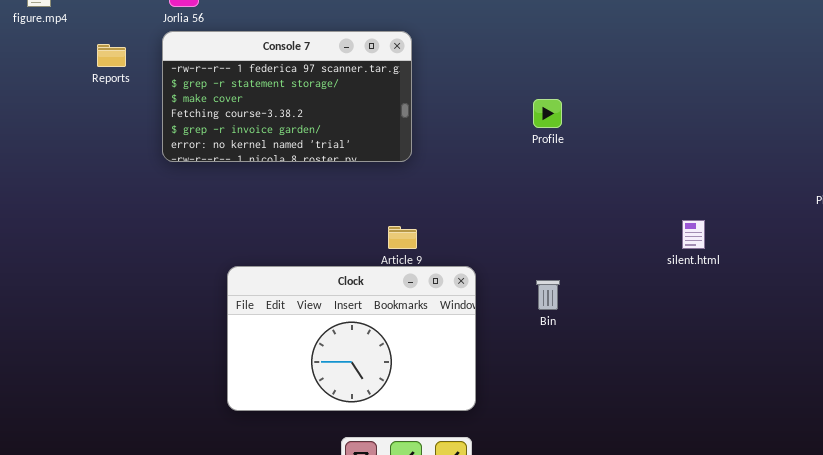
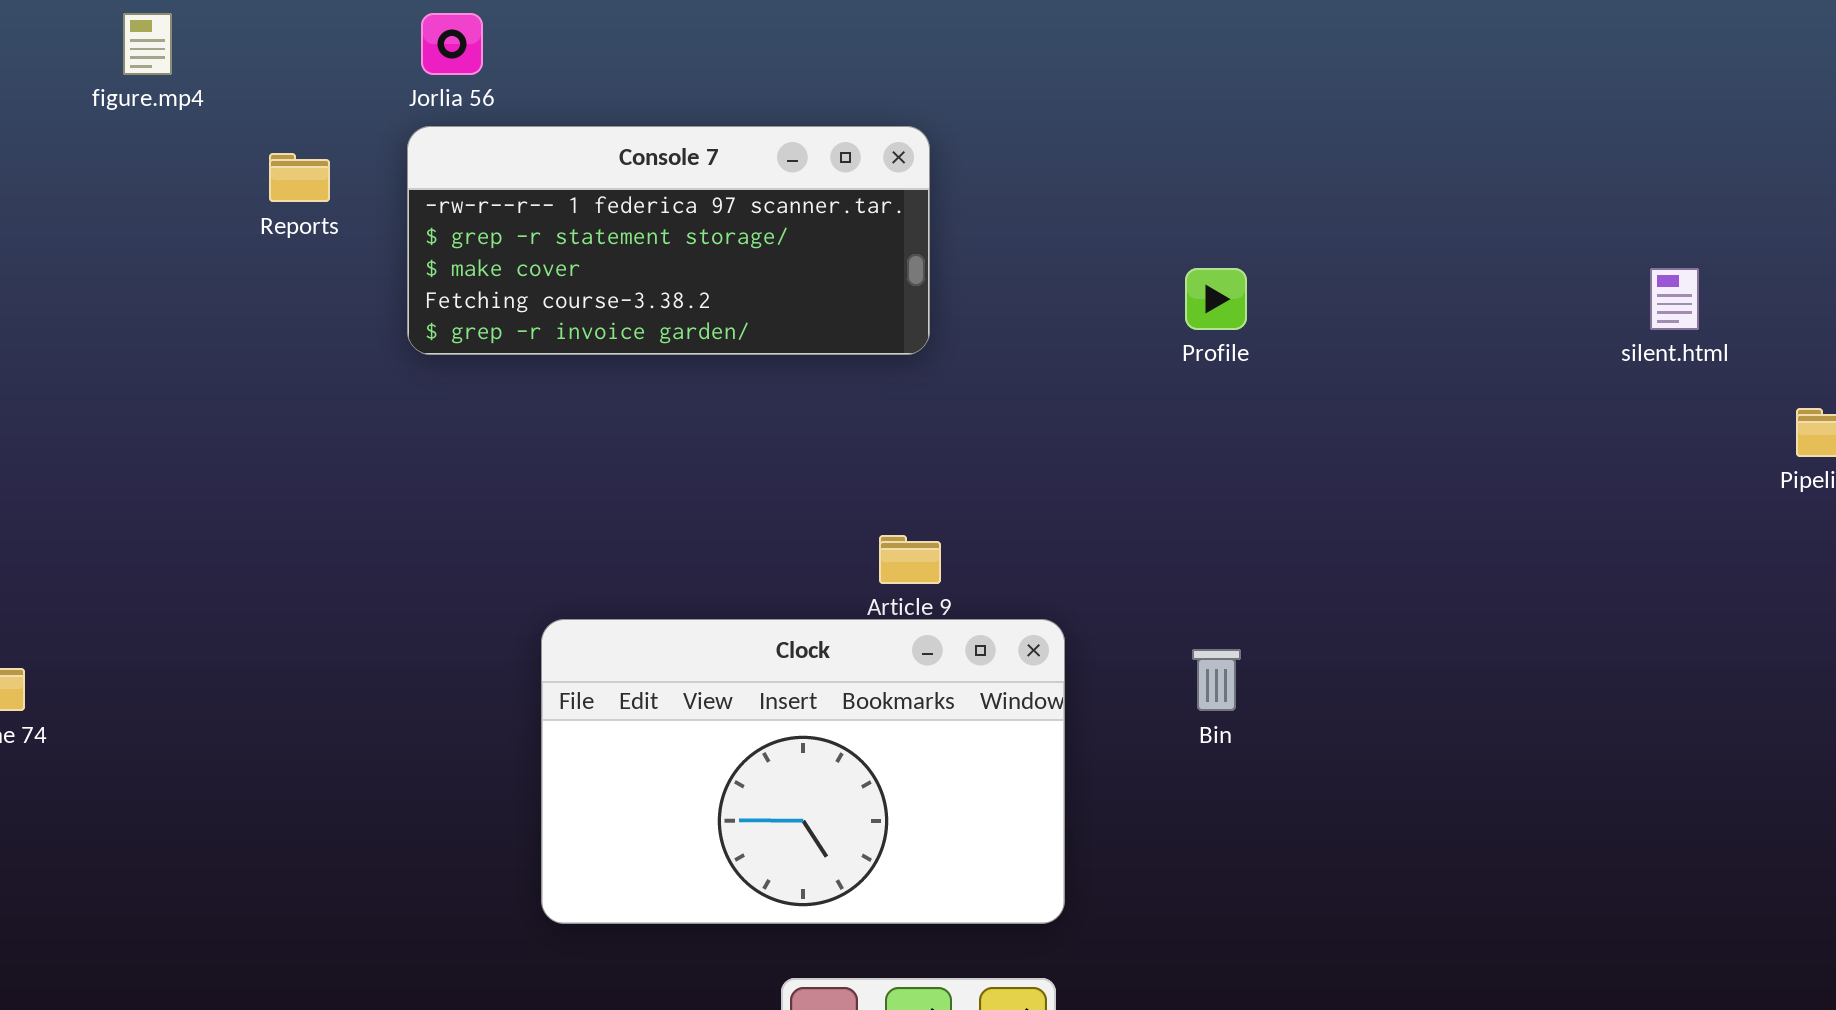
Console 7: [162,31,412,162] -> [407,126,930,355], resized
silent.html: [682,220,705,249] -> [1650,268,1699,330], moved

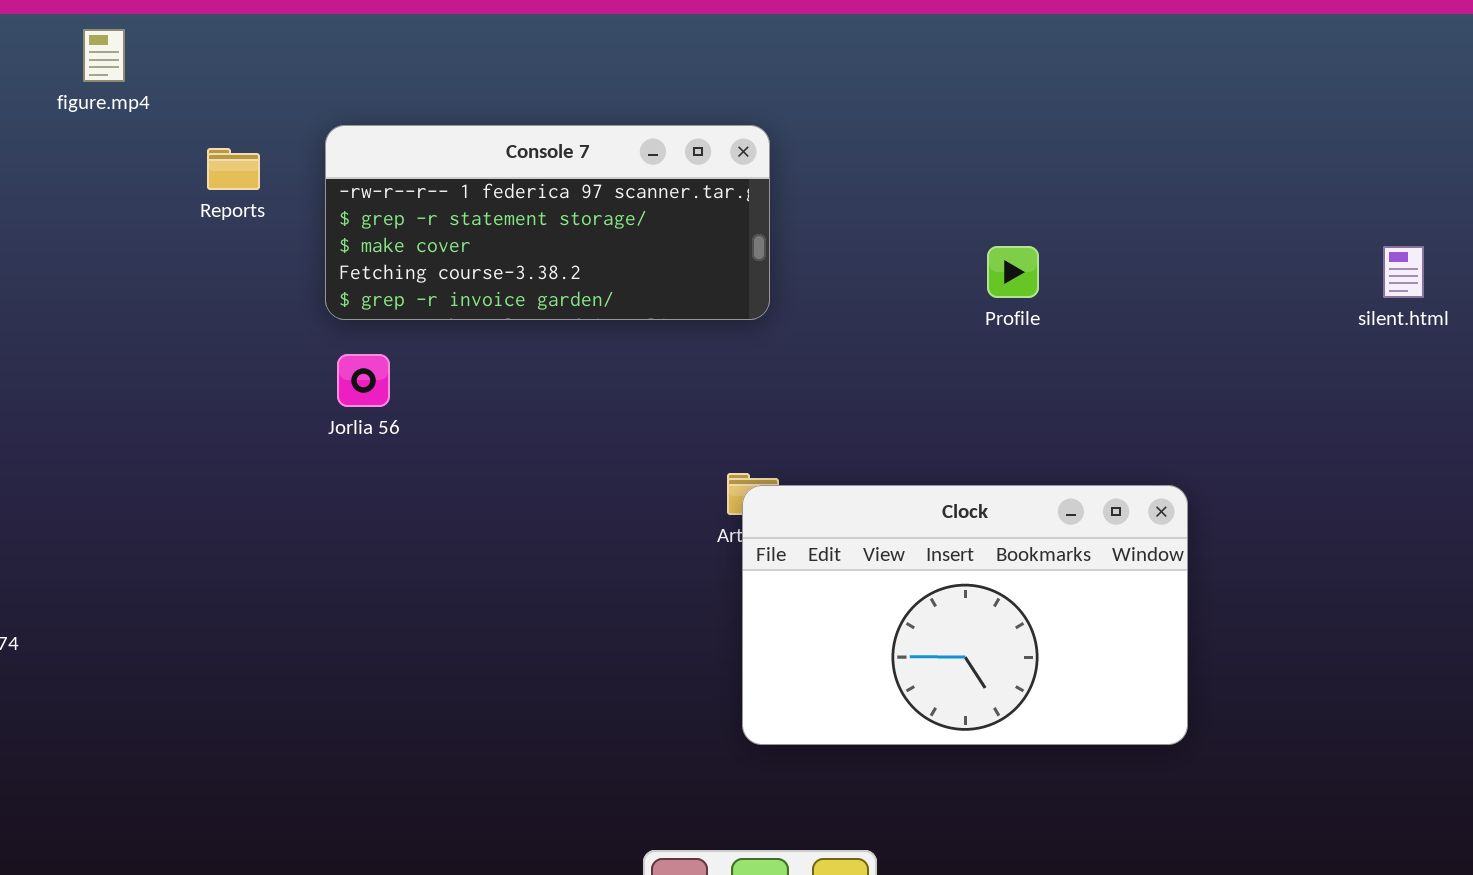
Jorlia 56: [421,13,483,75] -> [337,354,390,407], moved
Clock: [541,619,1065,924] -> [742,485,1188,745], moved

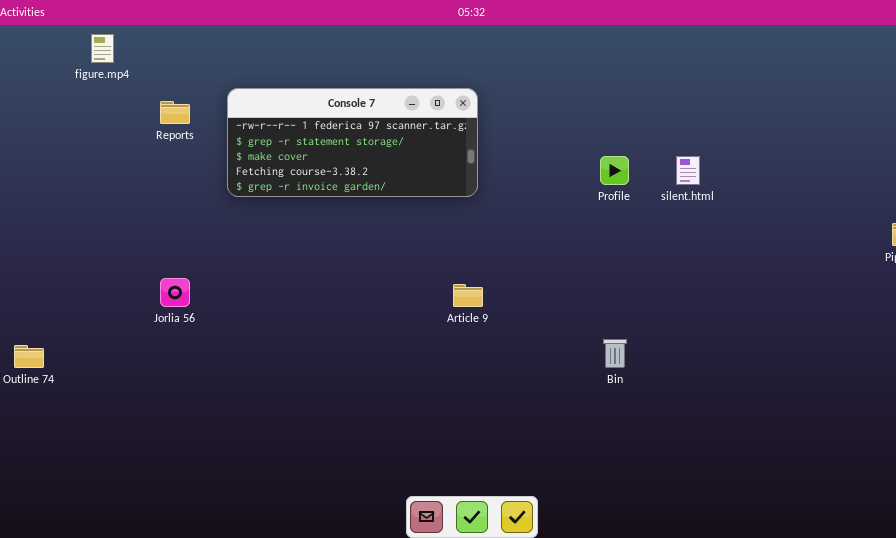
silent.html: [1383,246,1424,298] -> [676,156,700,185], moved
Jorlia 56: [337,354,390,407] -> [160,278,190,307], moved
Clock: [742,485,1188,745] -> none, closed

